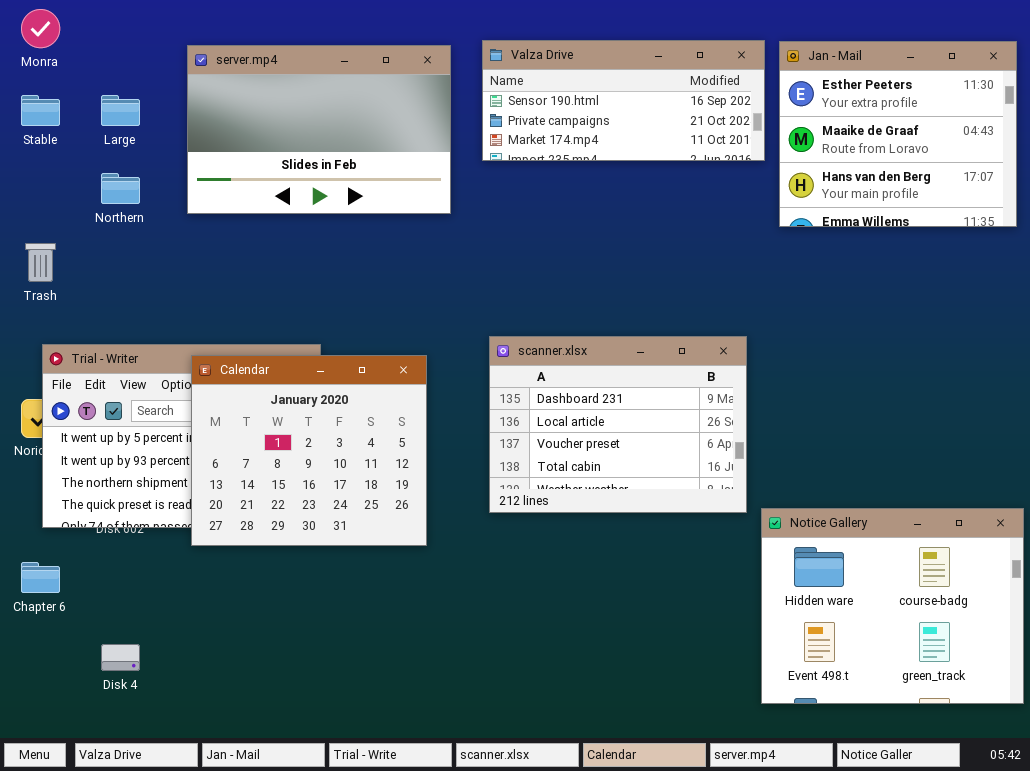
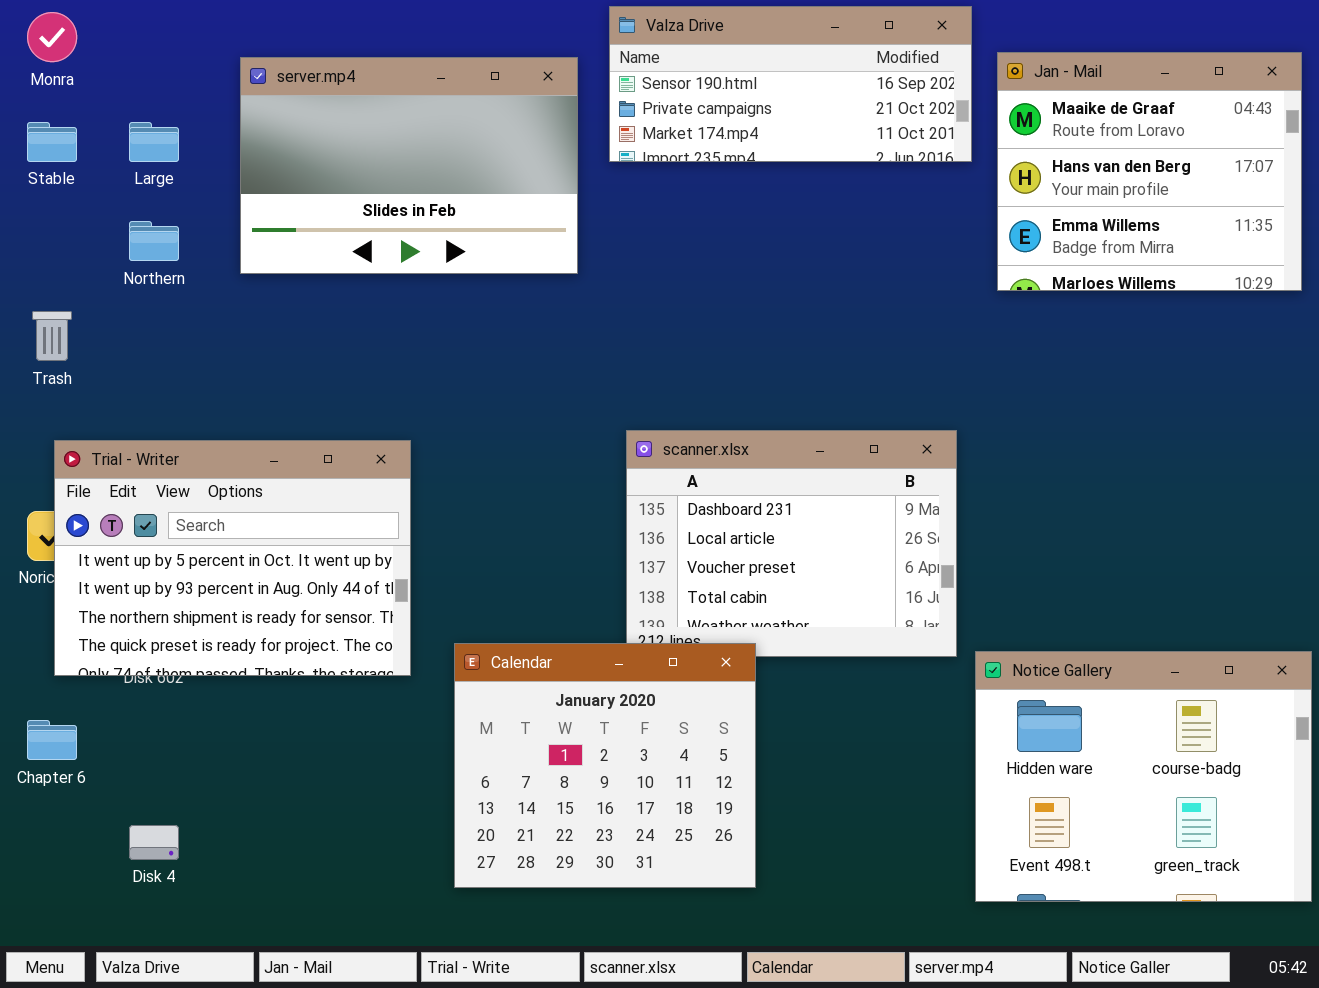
Valza Drive: [482,40,765,161] -> [609,6,972,162], moved
Jan - Mail: [779,41,1017,227] -> [997,52,1302,291], scrolled down 1 row
Calendar: [191,355,427,546] -> [454,643,756,888], moved

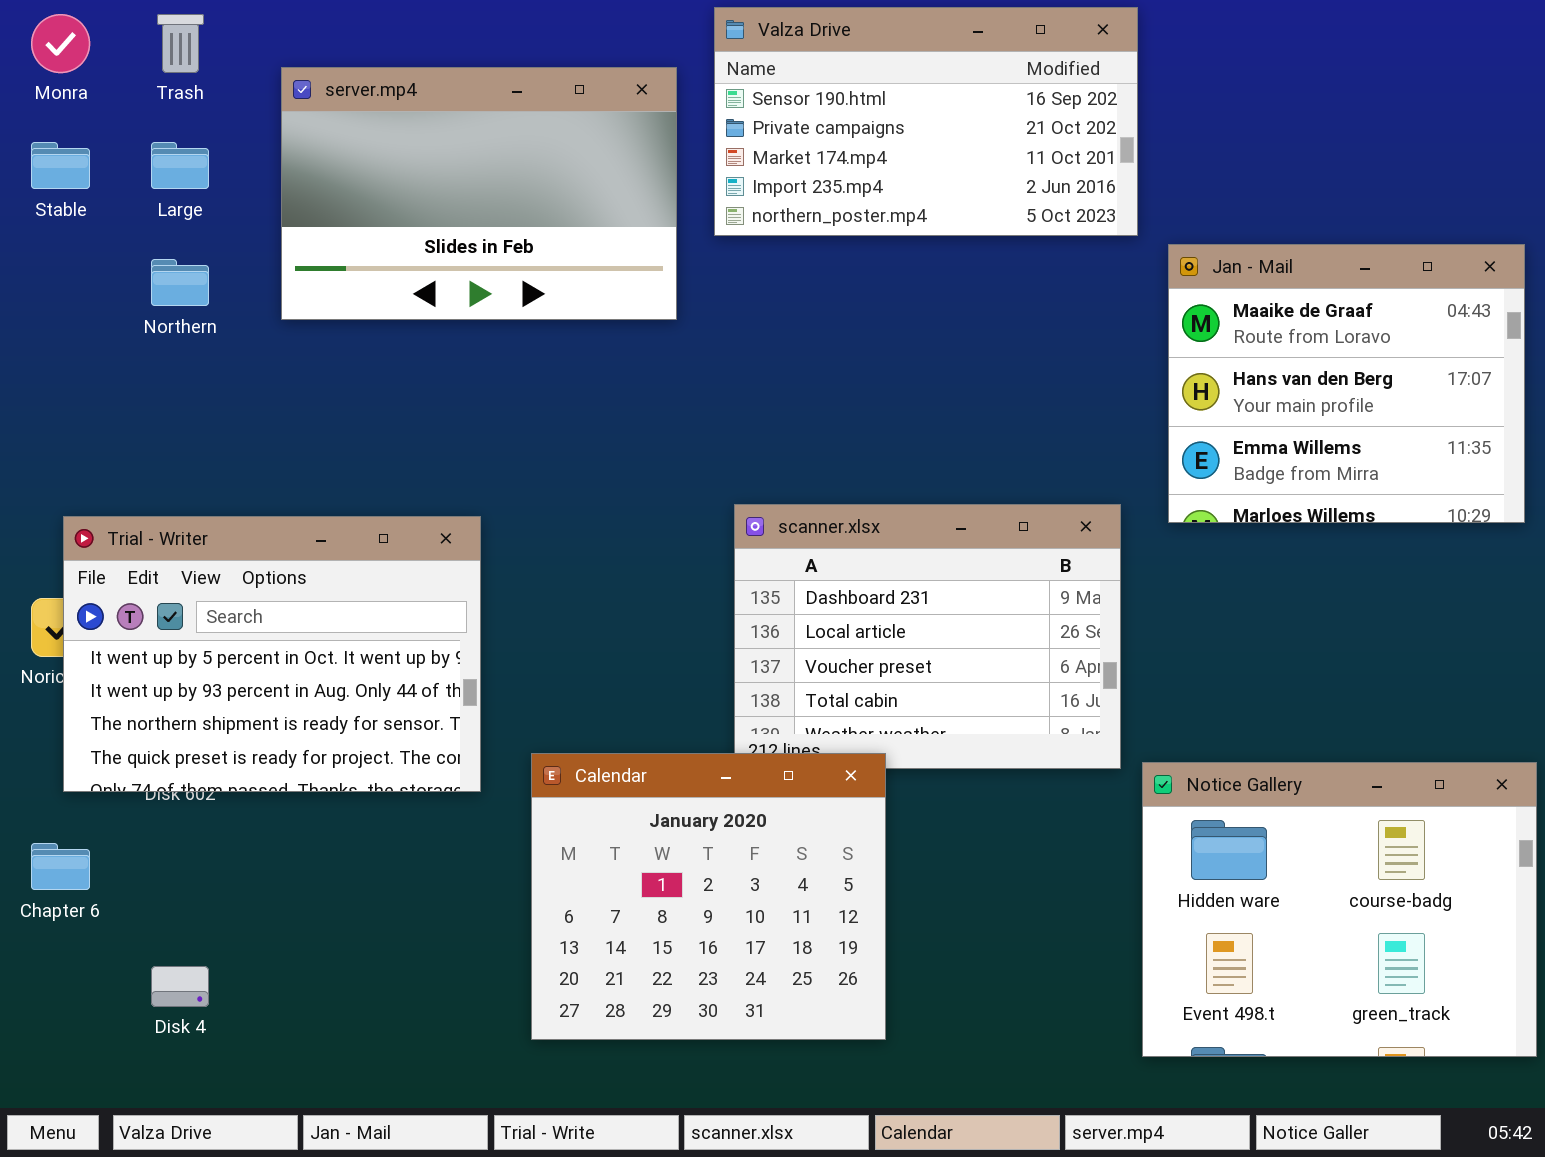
Valza Drive: [609,6,972,162] -> [714,7,1138,236], resized
Jan - Mail: [997,52,1302,291] -> [1168,244,1525,523], moved
Trash: [32,311,72,361] -> [157,14,204,73], moved

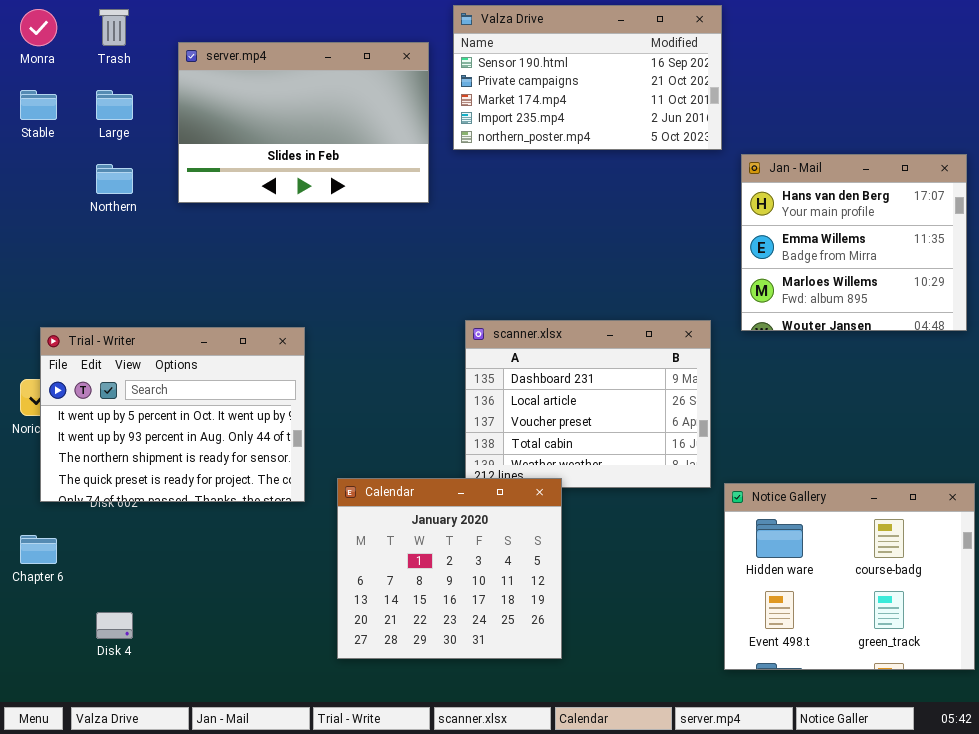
Jan - Mail: [1168,244,1525,523] -> [741,154,967,331], scrolled down 1 row

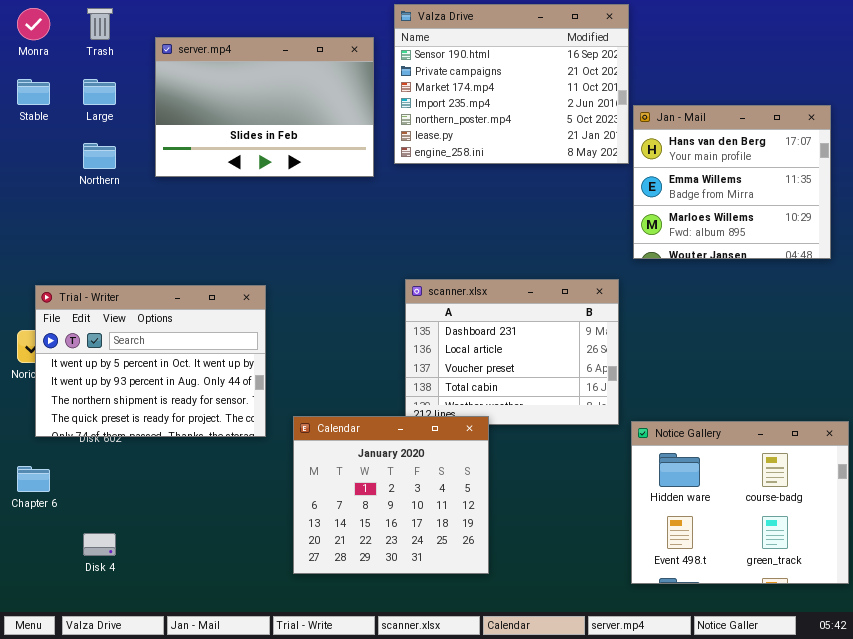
Valza Drive: [453,5,722,150] -> [394,4,629,164], resized
Jan - Mail: [741,154,967,331] -> [633,105,831,259], moved

